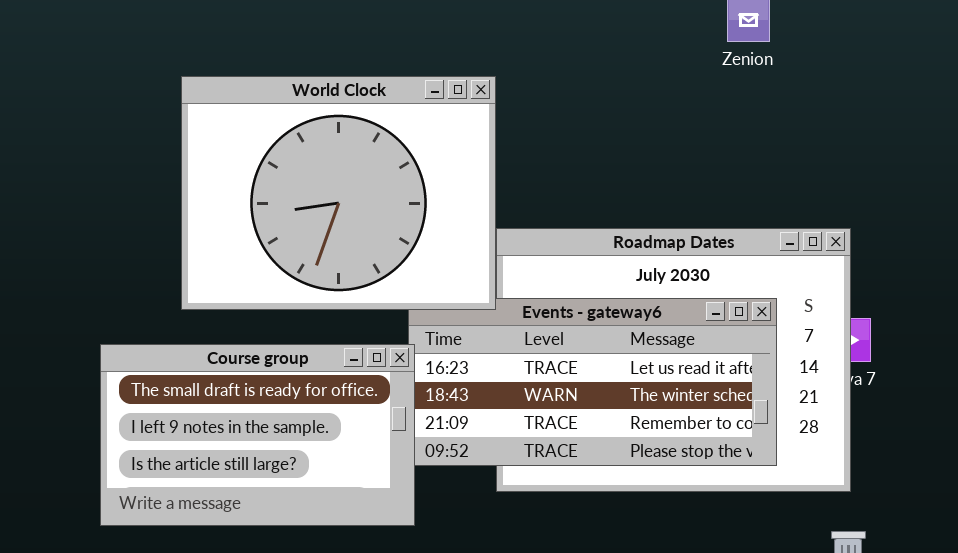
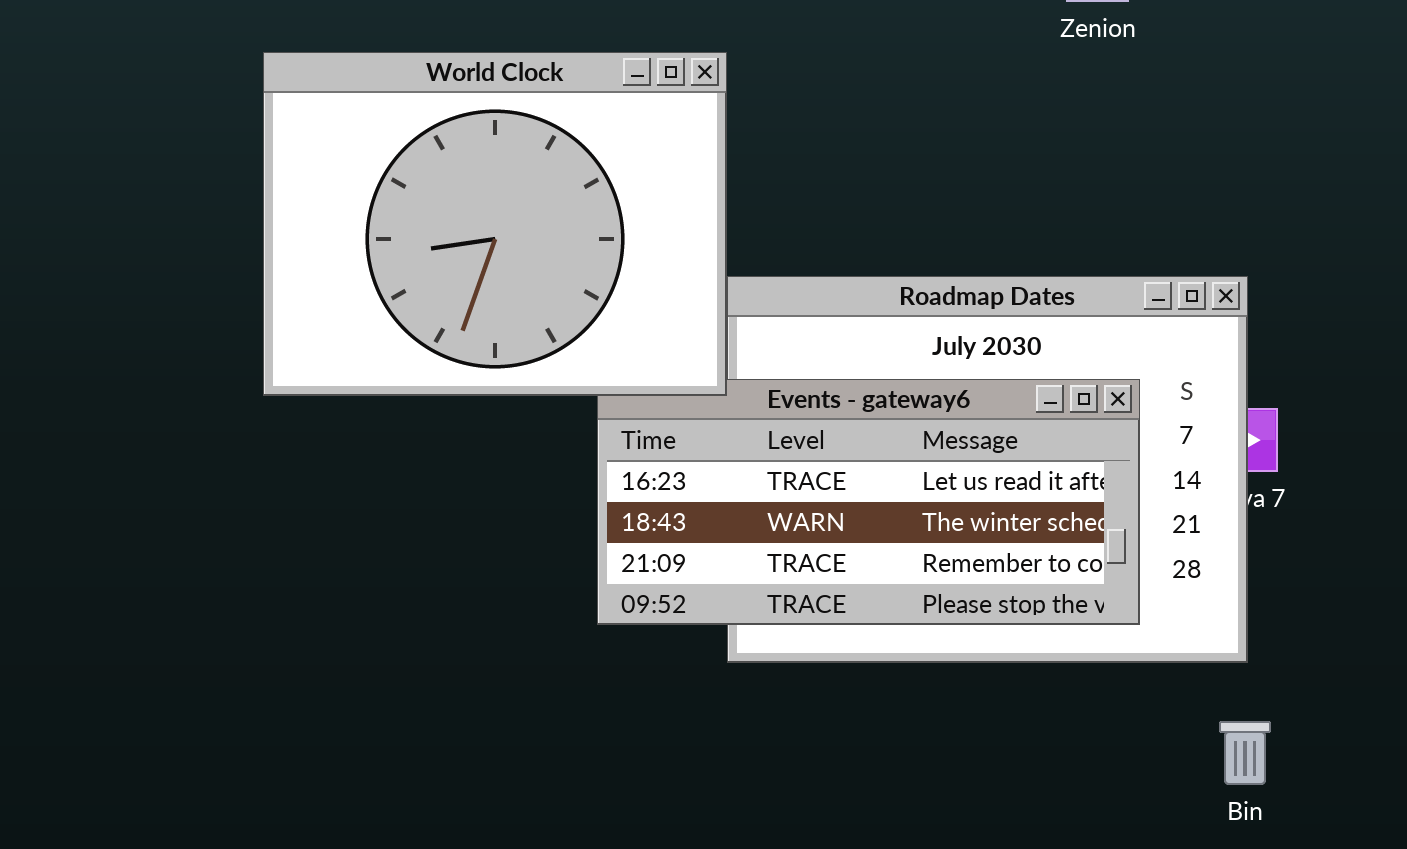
Course group: [100,344,415,526] -> none, closed

